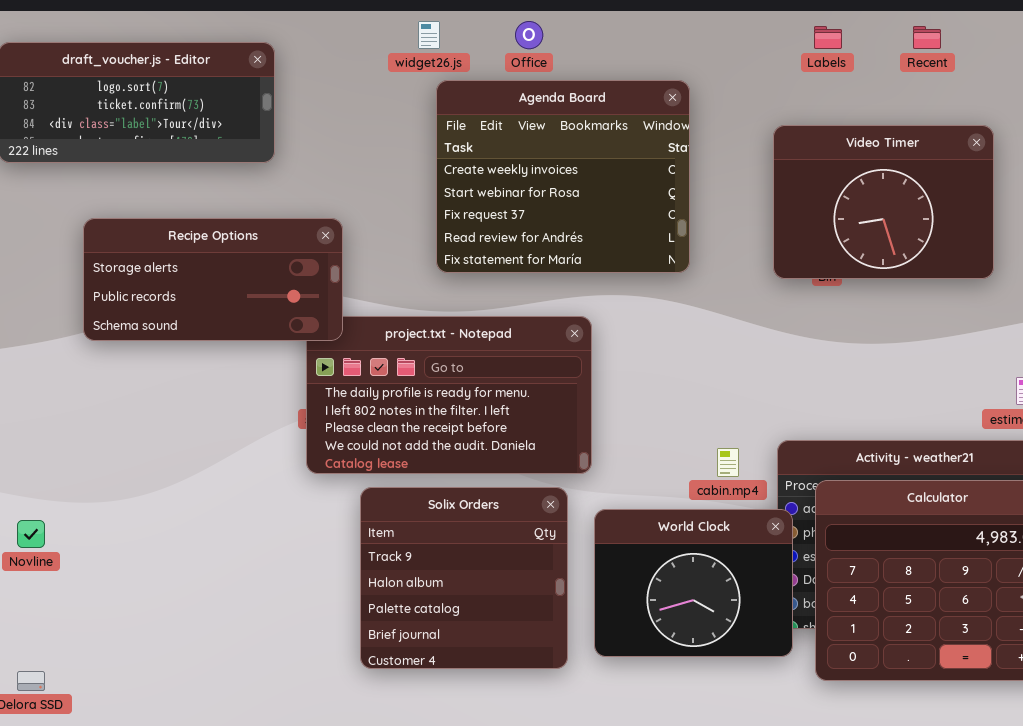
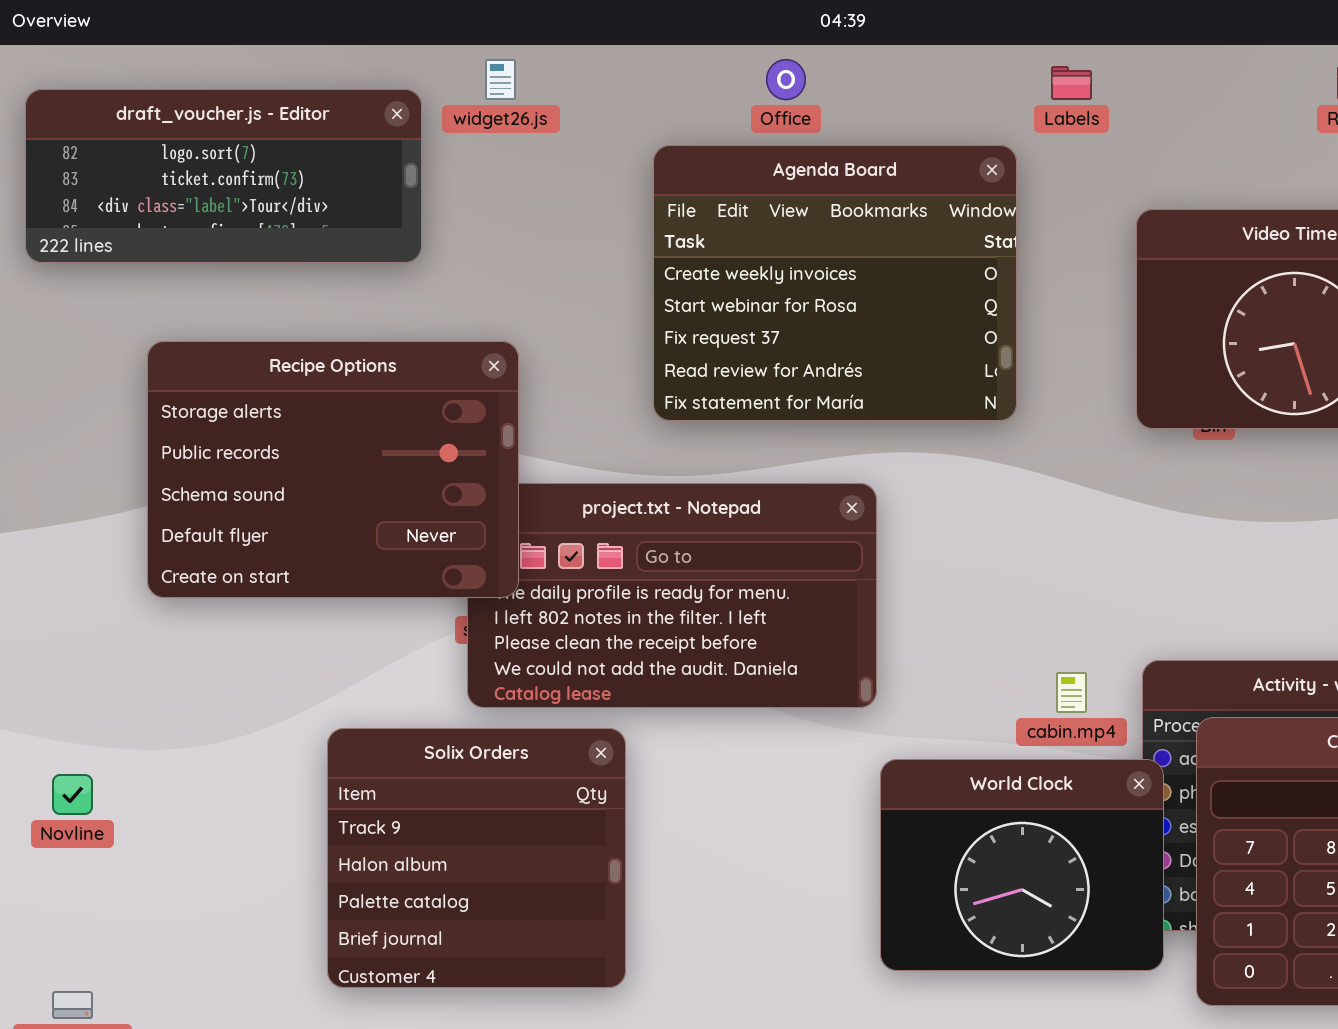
widget26.js: [418,21,440,49] -> [485,59,516,100], moved
Labels: [814,26,842,49] -> [1051,66,1092,100], moved
Recipe Options: [83,218,343,341] -> [147,341,519,598], resized
Solix Orders: [360,487,568,669] -> [327,728,626,988], moved

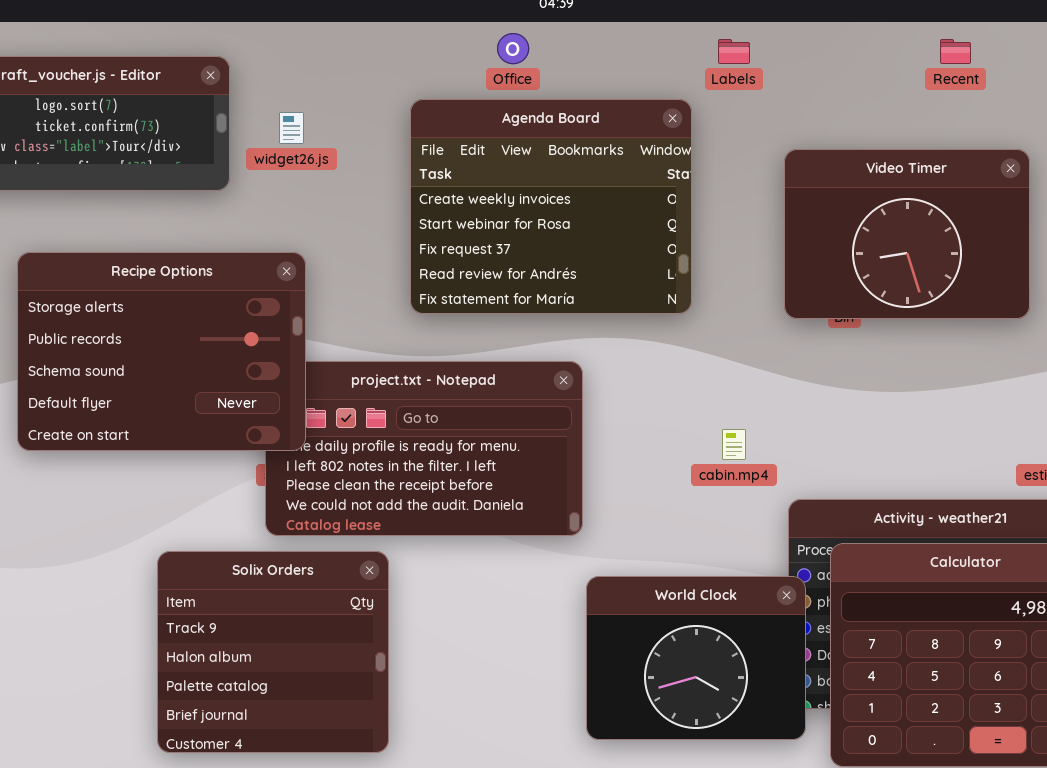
widget26.js: [485,59,516,100] -> [279,112,304,144], moved
cabin.mp4: [1056,672,1087,713] -> [722,429,746,460], moved

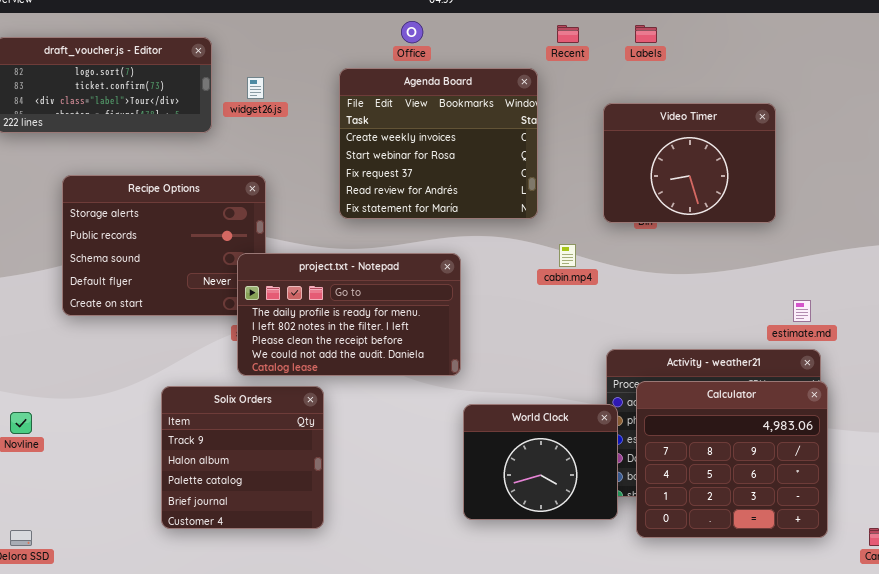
Labels: [718,39,750,64] -> [635,25,657,43], moved
Recent: [940,39,971,64] -> [557,25,579,43], moved
project.txt - Notepad: [265,361,583,536] -> [237,253,461,376], raised
cabin.mp4: [722,429,746,460] -> [559,244,576,267], moved

